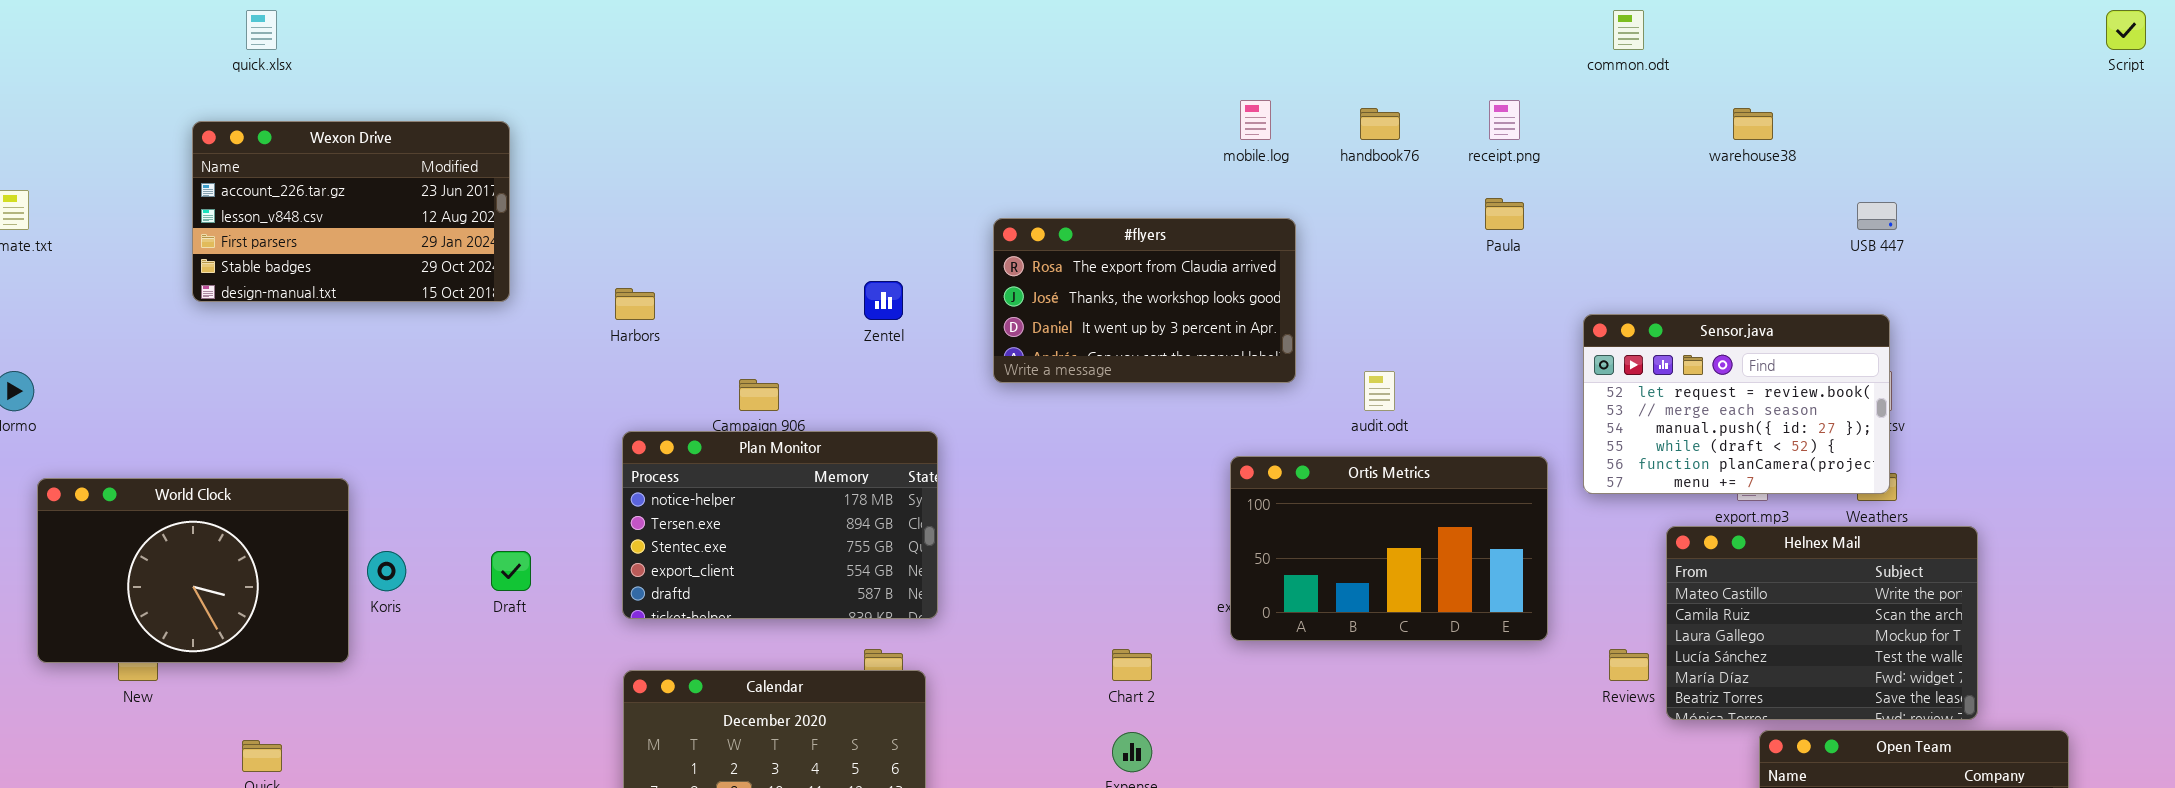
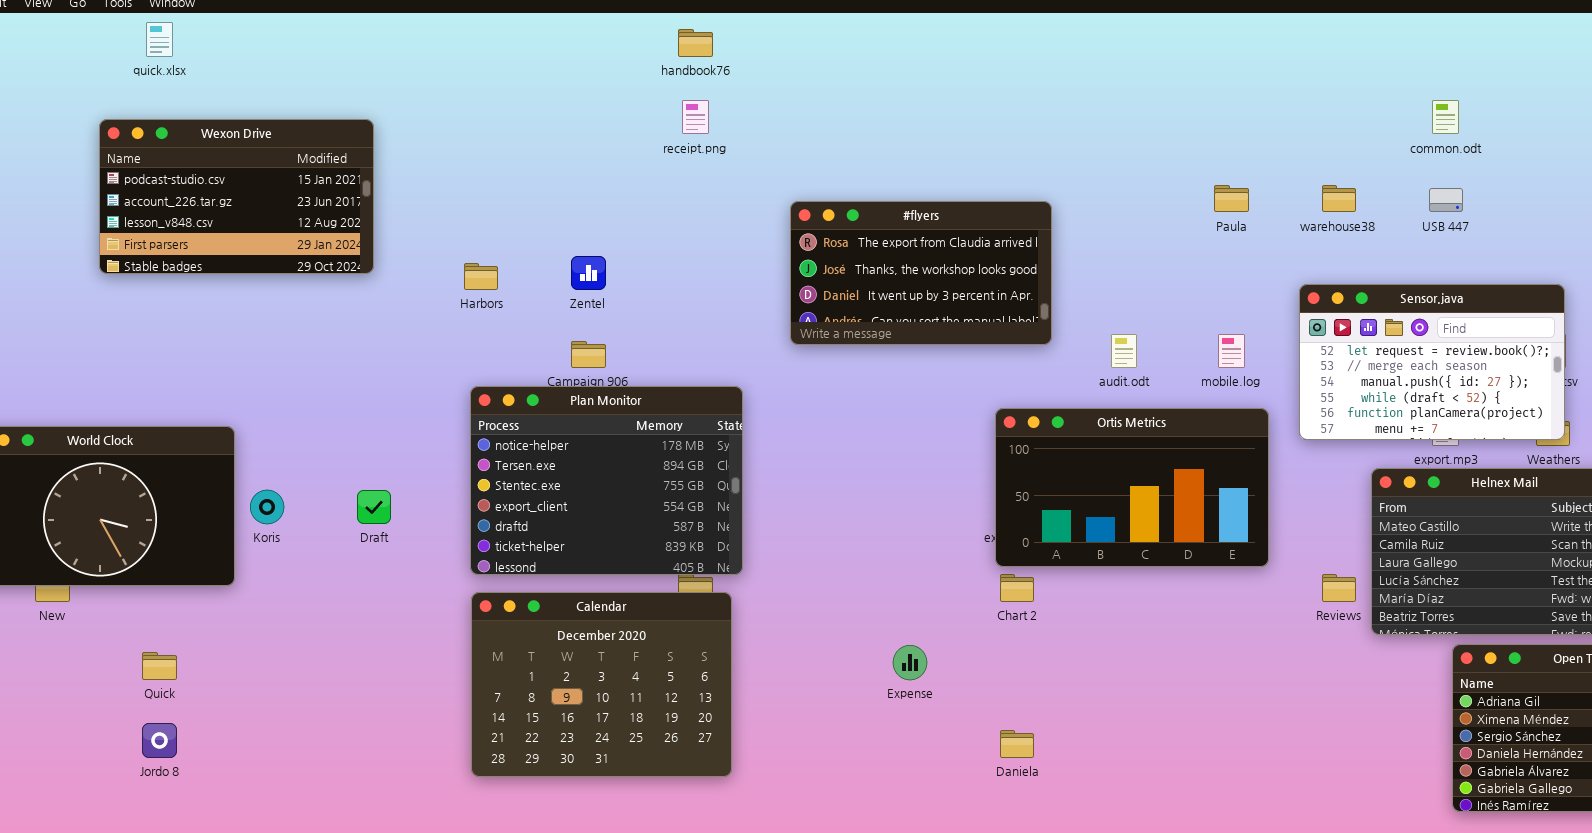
common.odt: [1613,10,1644,50] -> [1432,100,1459,134], moved
mobile.log: [1240,100,1271,140] -> [1218,334,1245,368], moved
receipt.png: [1489,100,1520,140] -> [682,100,709,134], moved
handbook76: [1360,108,1400,140] -> [678,29,713,57], moved
warehouse38: [1733,108,1773,140] -> [1322,185,1356,212], moved
Wexon Drive: [192,121,510,302] -> [99,119,374,274], scrolled up 1 row
USB 447: [1857,202,1897,230] -> [1429,188,1463,212], moved
Zentel: [864,281,903,320] -> [571,256,606,290], moved
Plan Monitor: [622,431,938,619] -> [470,386,743,575], resized
Chart 2: [1112,649,1152,681] -> [1000,574,1034,602], moved

